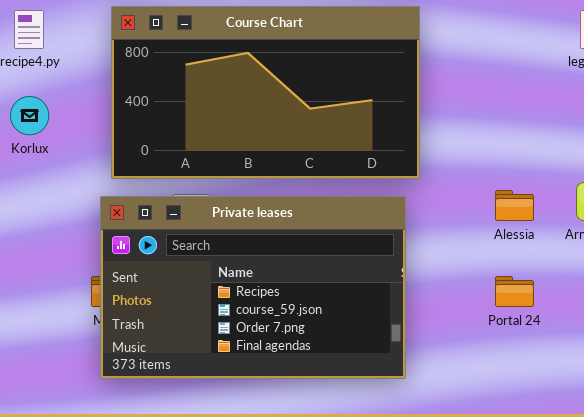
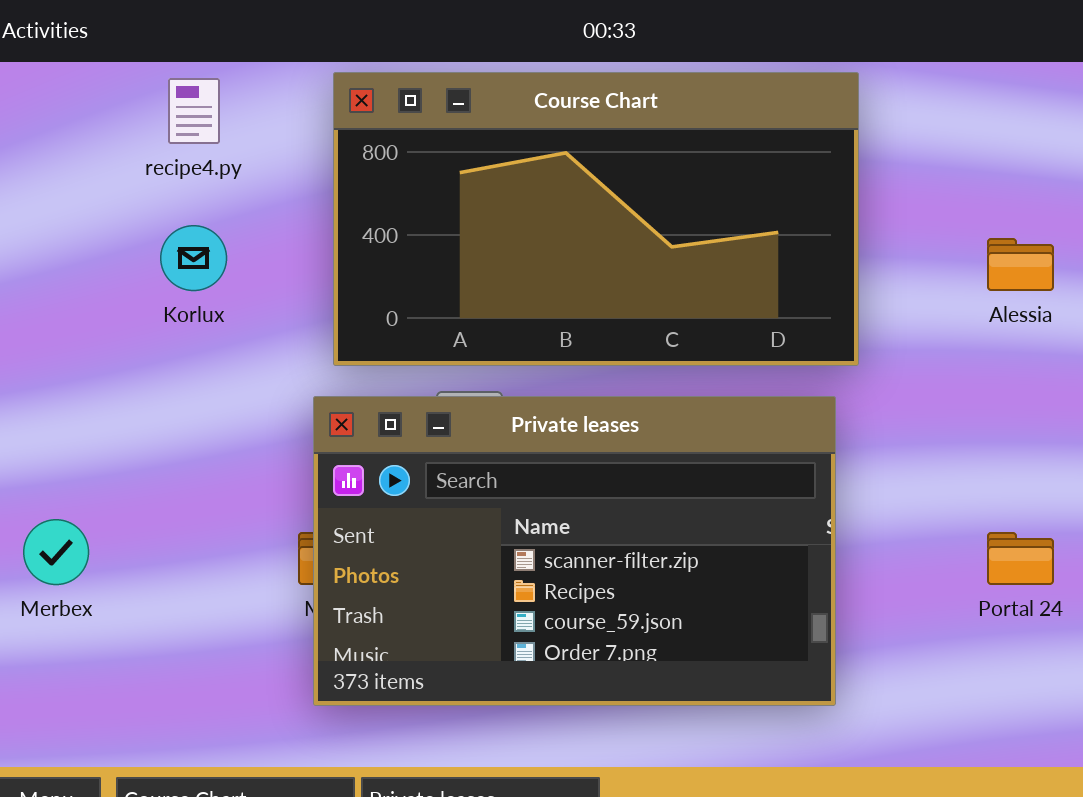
Alessia: [495,190,534,221] -> [987,238,1054,291], moved
Private leases: [100,196,406,379] -> [313,396,836,706], scrolled up 1 row

